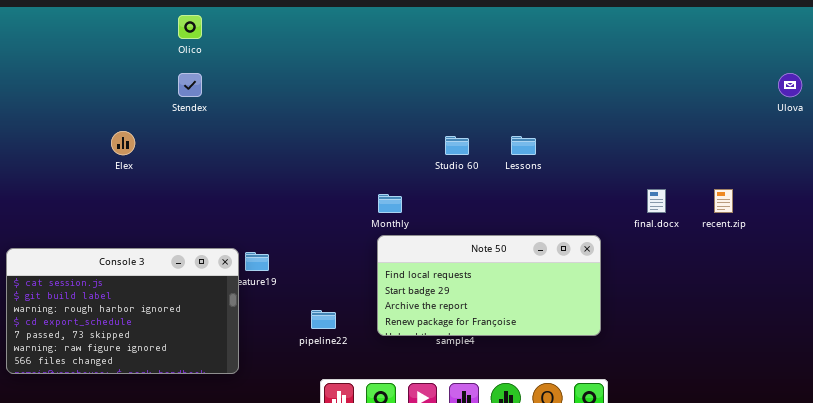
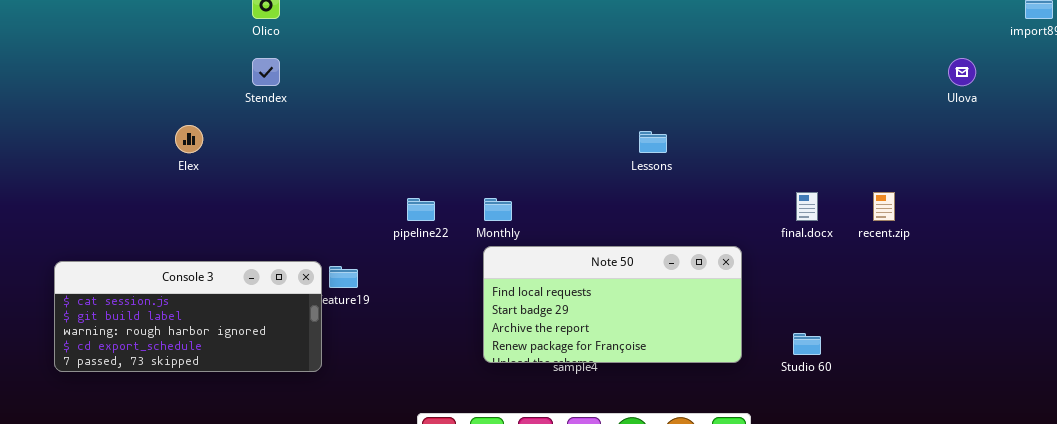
Studio 60: [445,136,469,155] -> [793,333,821,355], moved
Console 3: [6,248,239,374] -> [54,261,322,372], resized
pipeline22: [311,310,336,329] -> [407,198,435,221], moved

